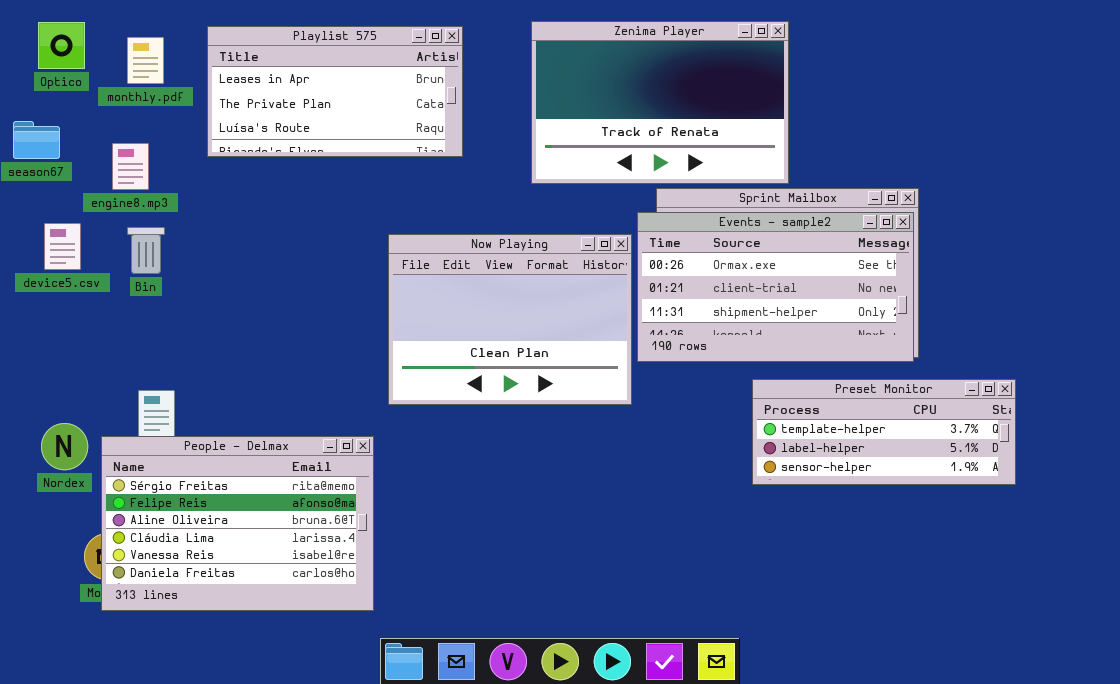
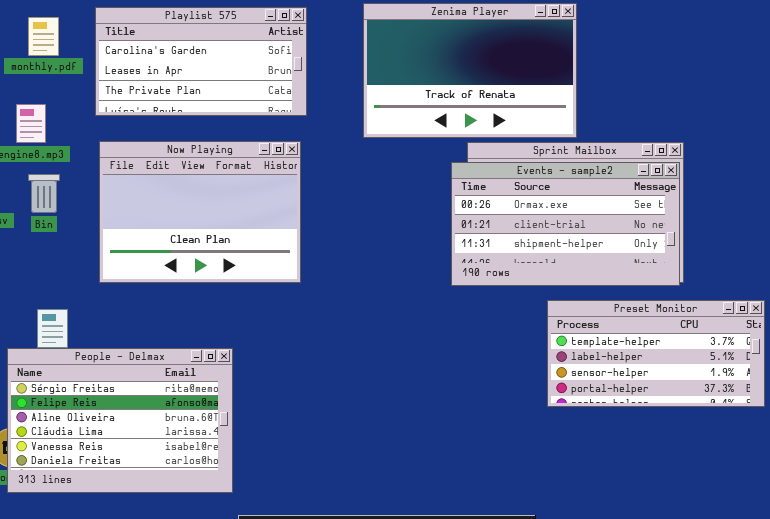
Playlist 575: [207,26,463,157] -> [95,7,307,116], scrolled up 1 row
Now Playing: [388,234,632,405] -> [99,141,301,283], moved
Preset Monitor: [752,379,1016,485] -> [547,300,765,407], resized

